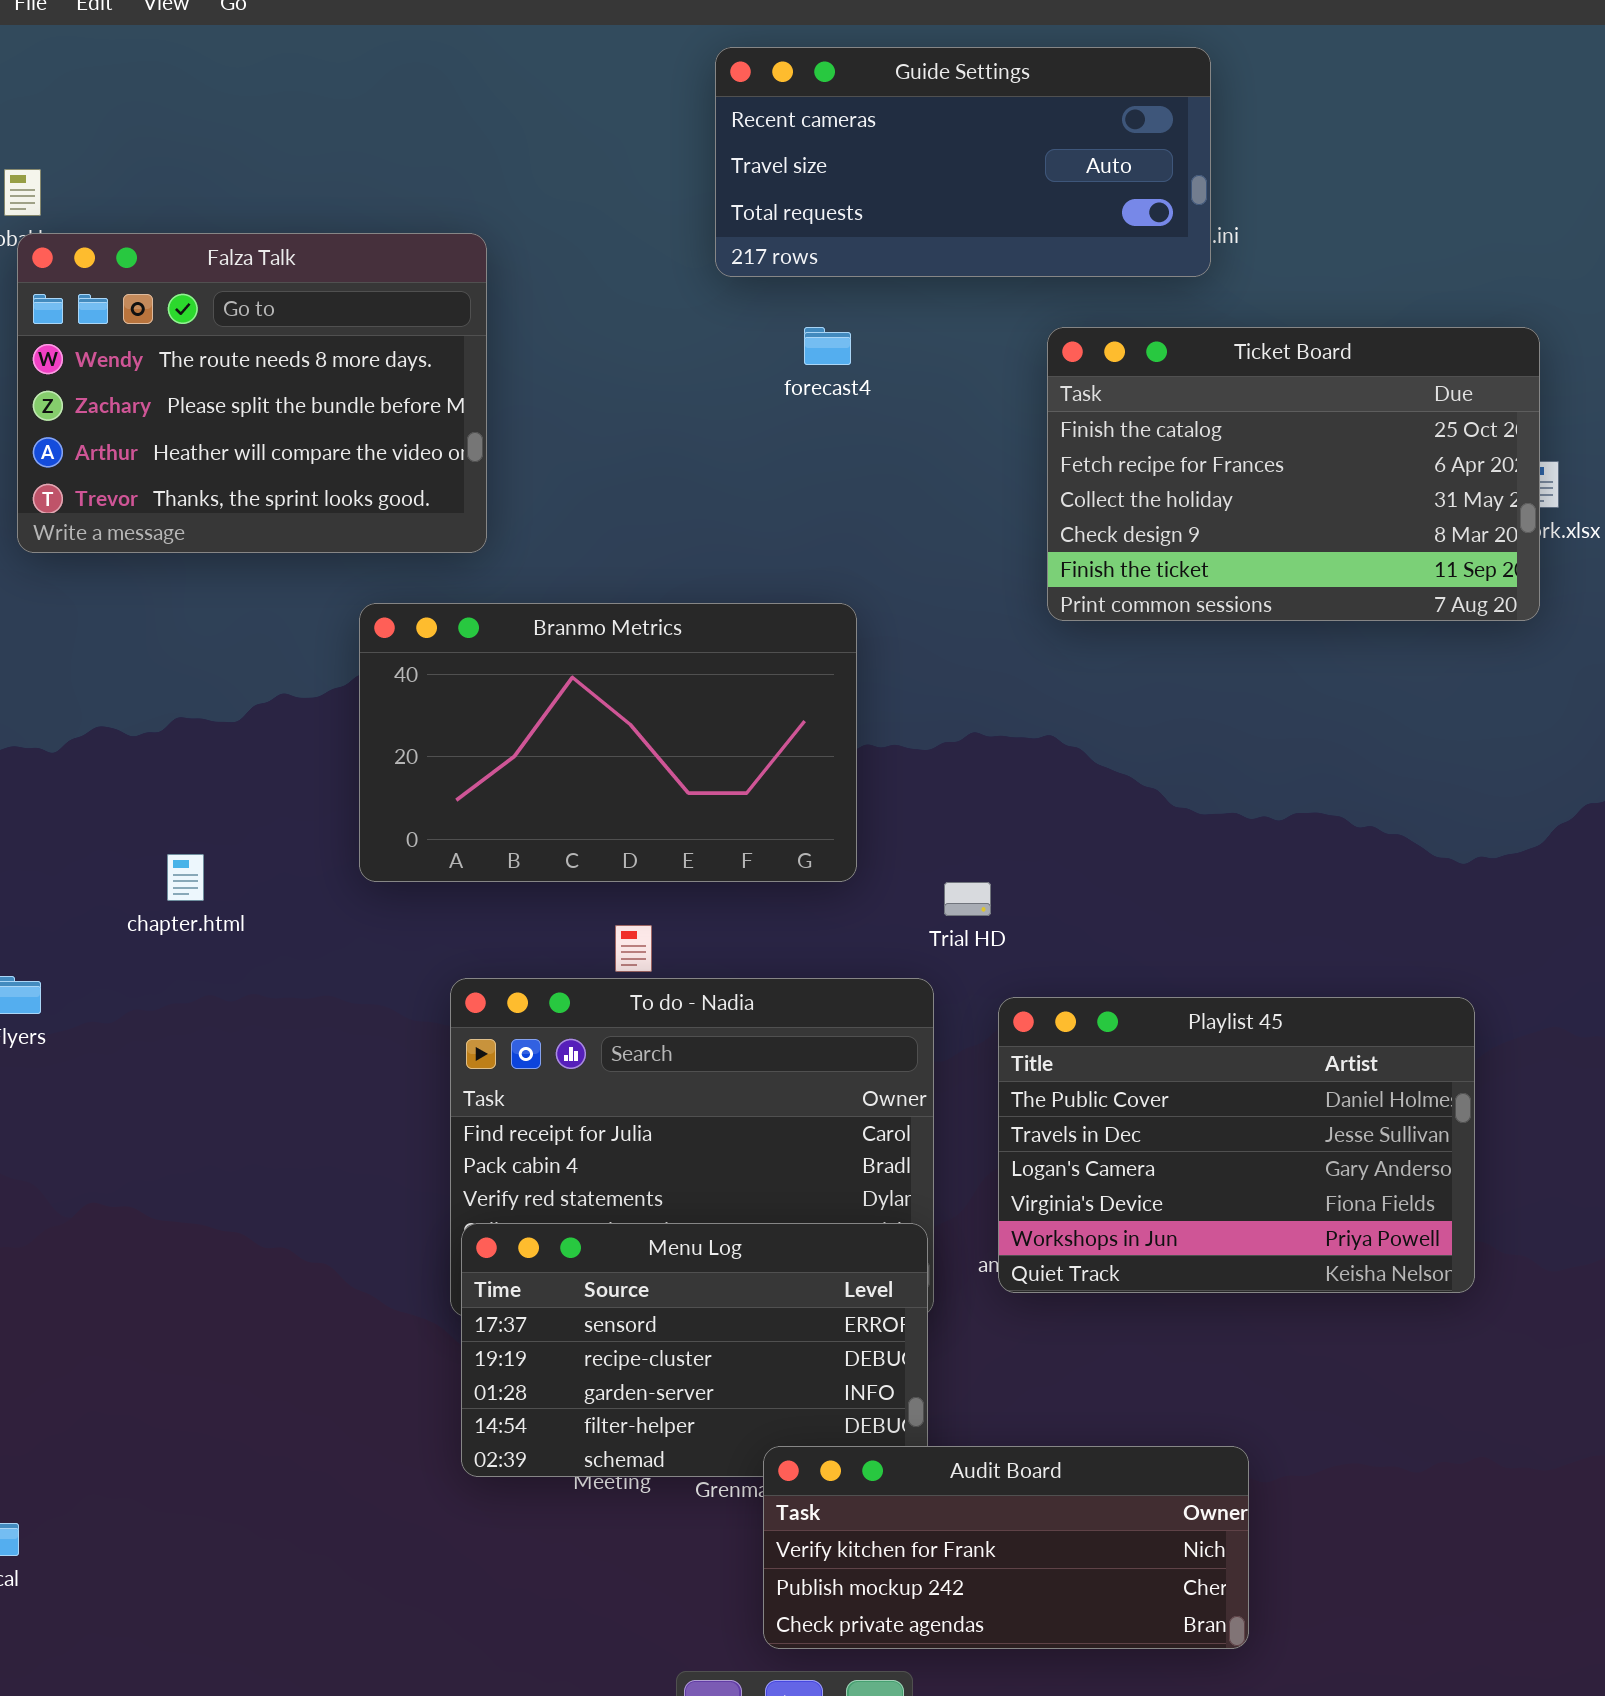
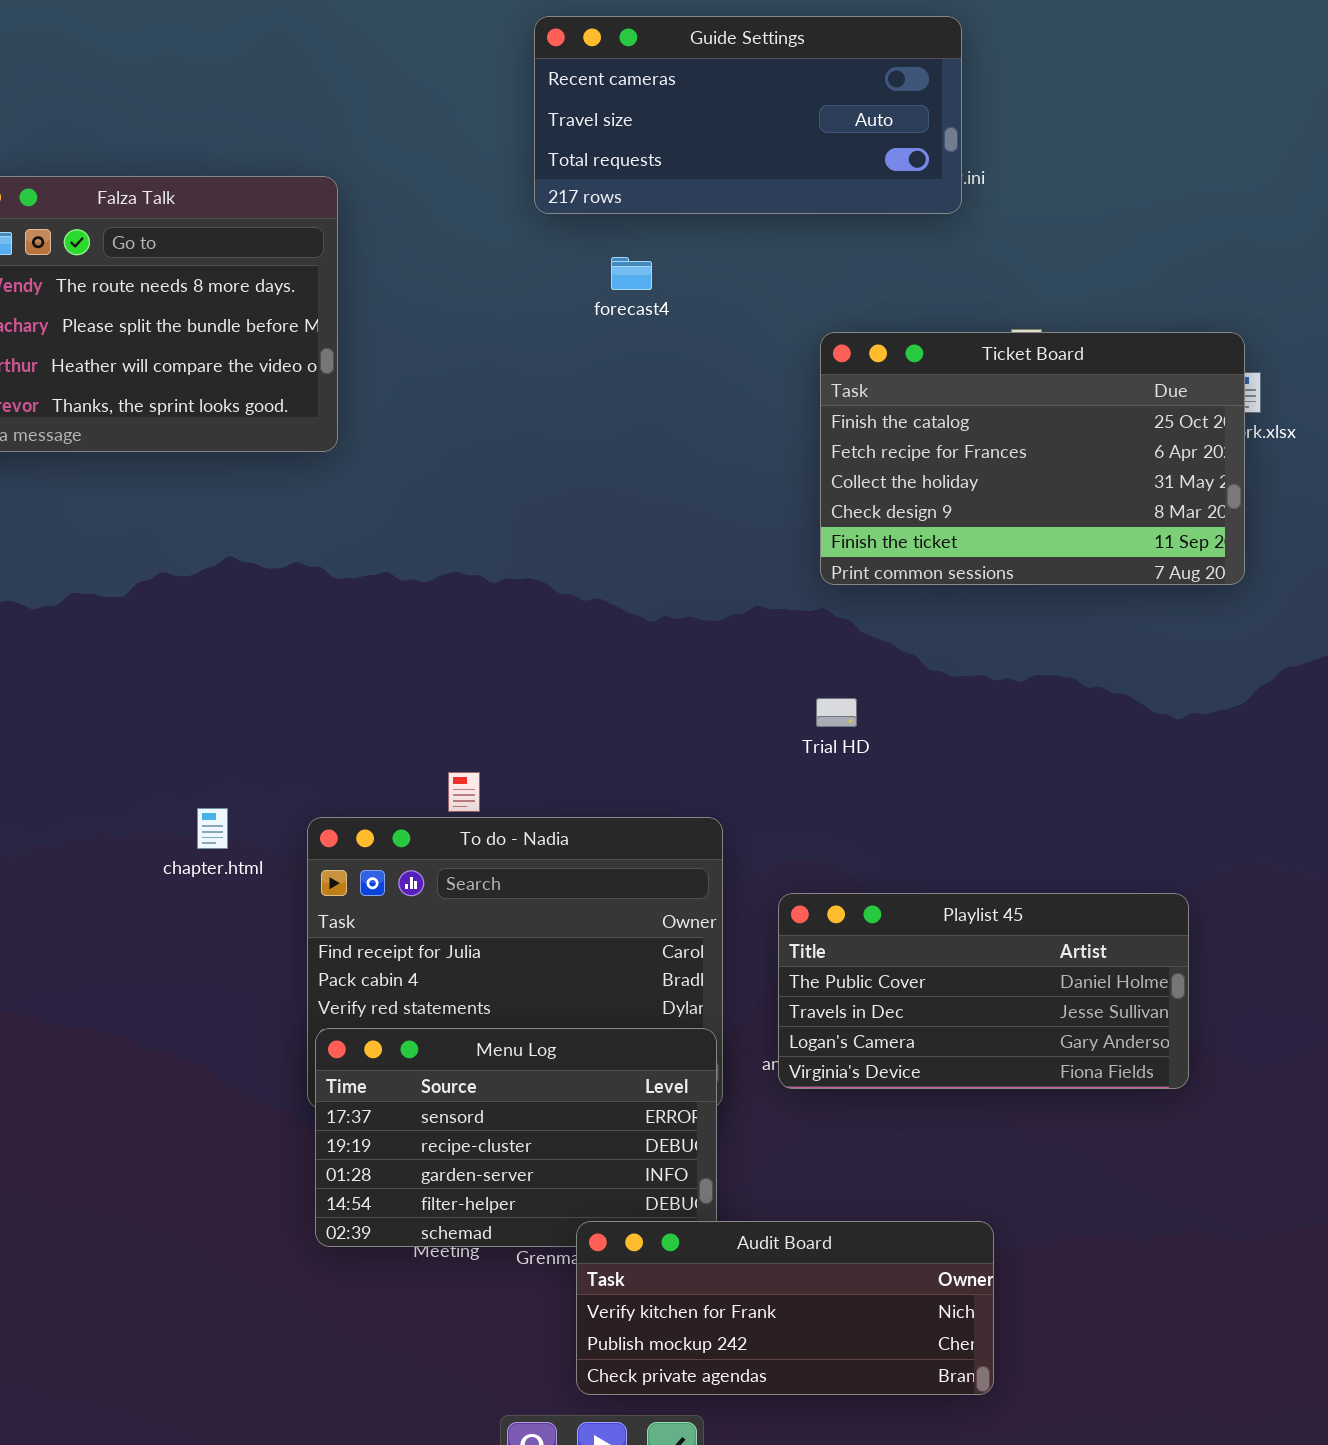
Ticket Board: [1047,327,1540,621] -> [820,332,1245,585], moved
Branmo Metrics: [359,603,857,882] -> none, closed
chapter.html: [167,854,204,901] -> [197,808,228,849], moved
Trial HD: [944,882,991,916] -> [816,698,857,727], moved
Playlist 45: [998,997,1475,1293] -> [778,893,1189,1089], resized

